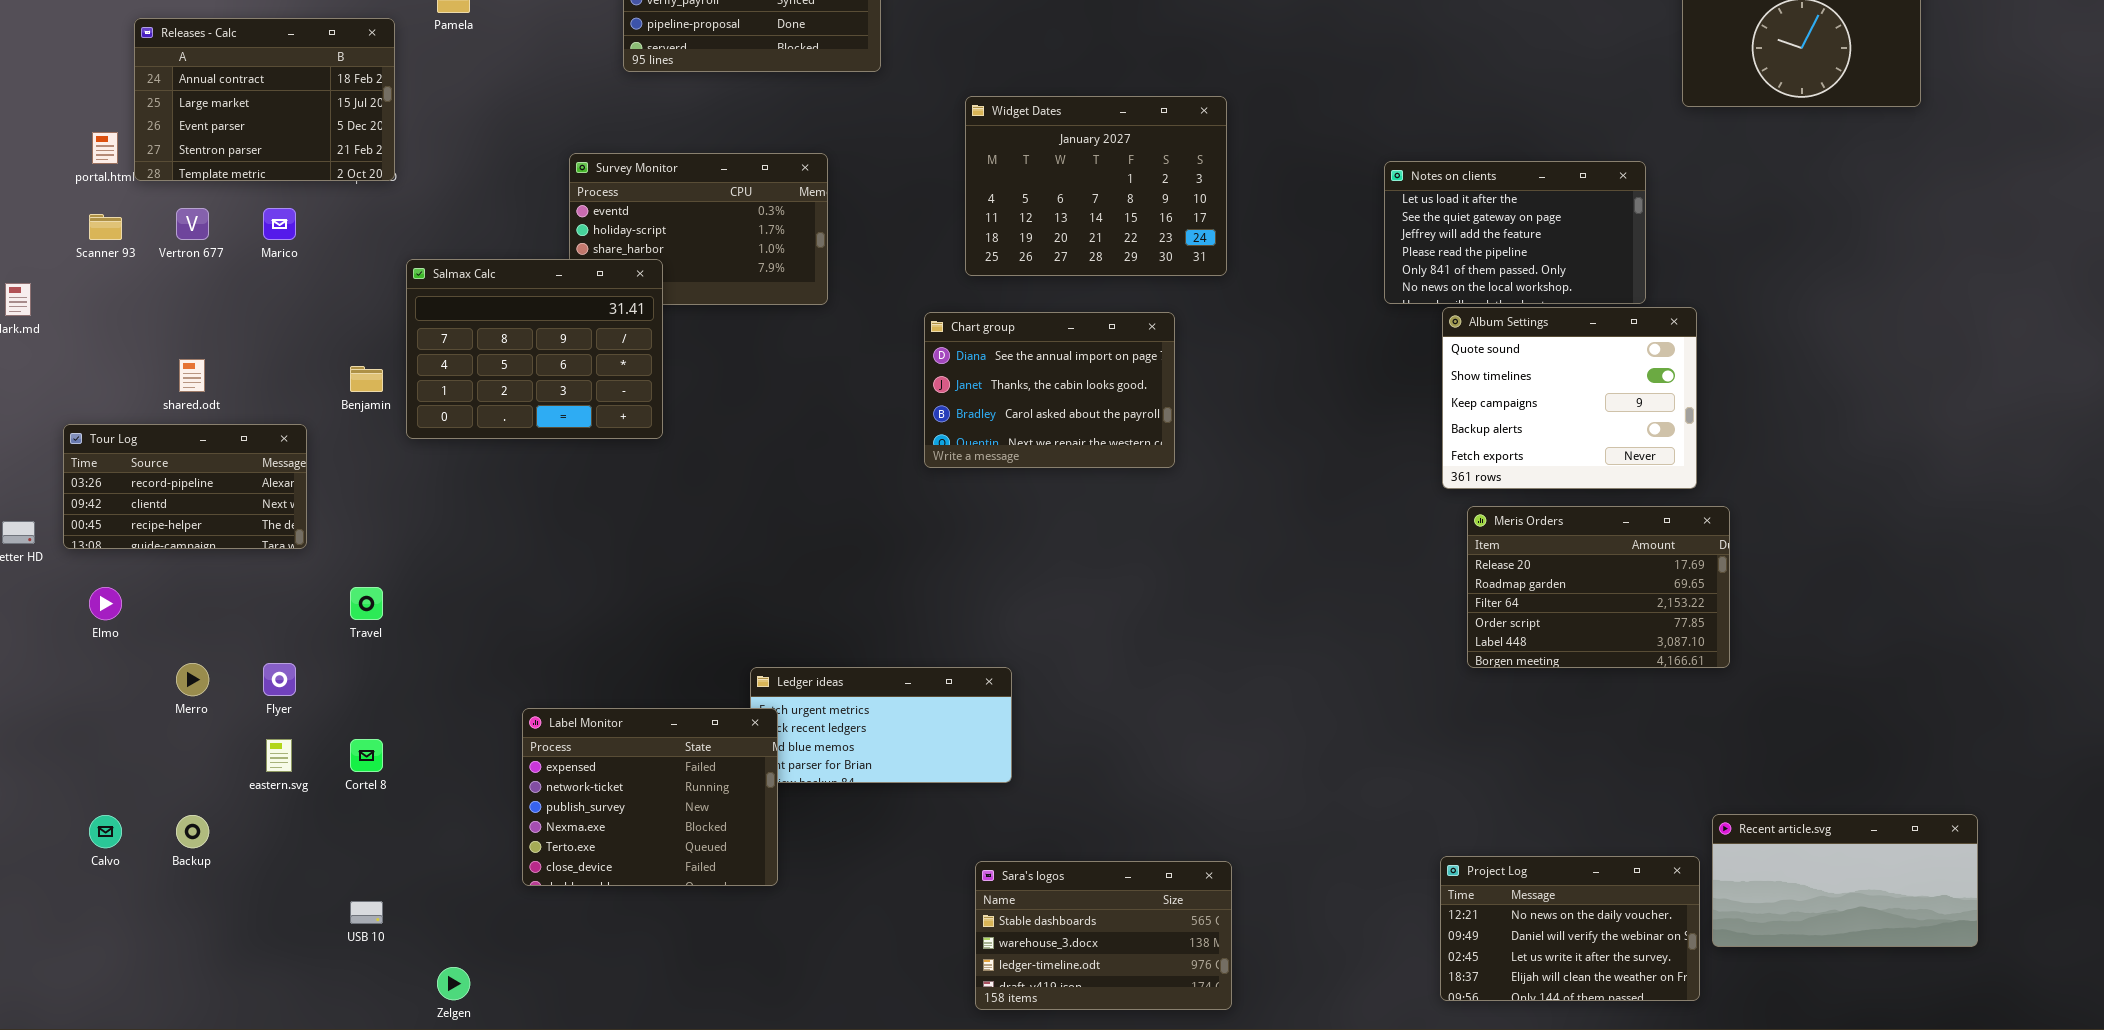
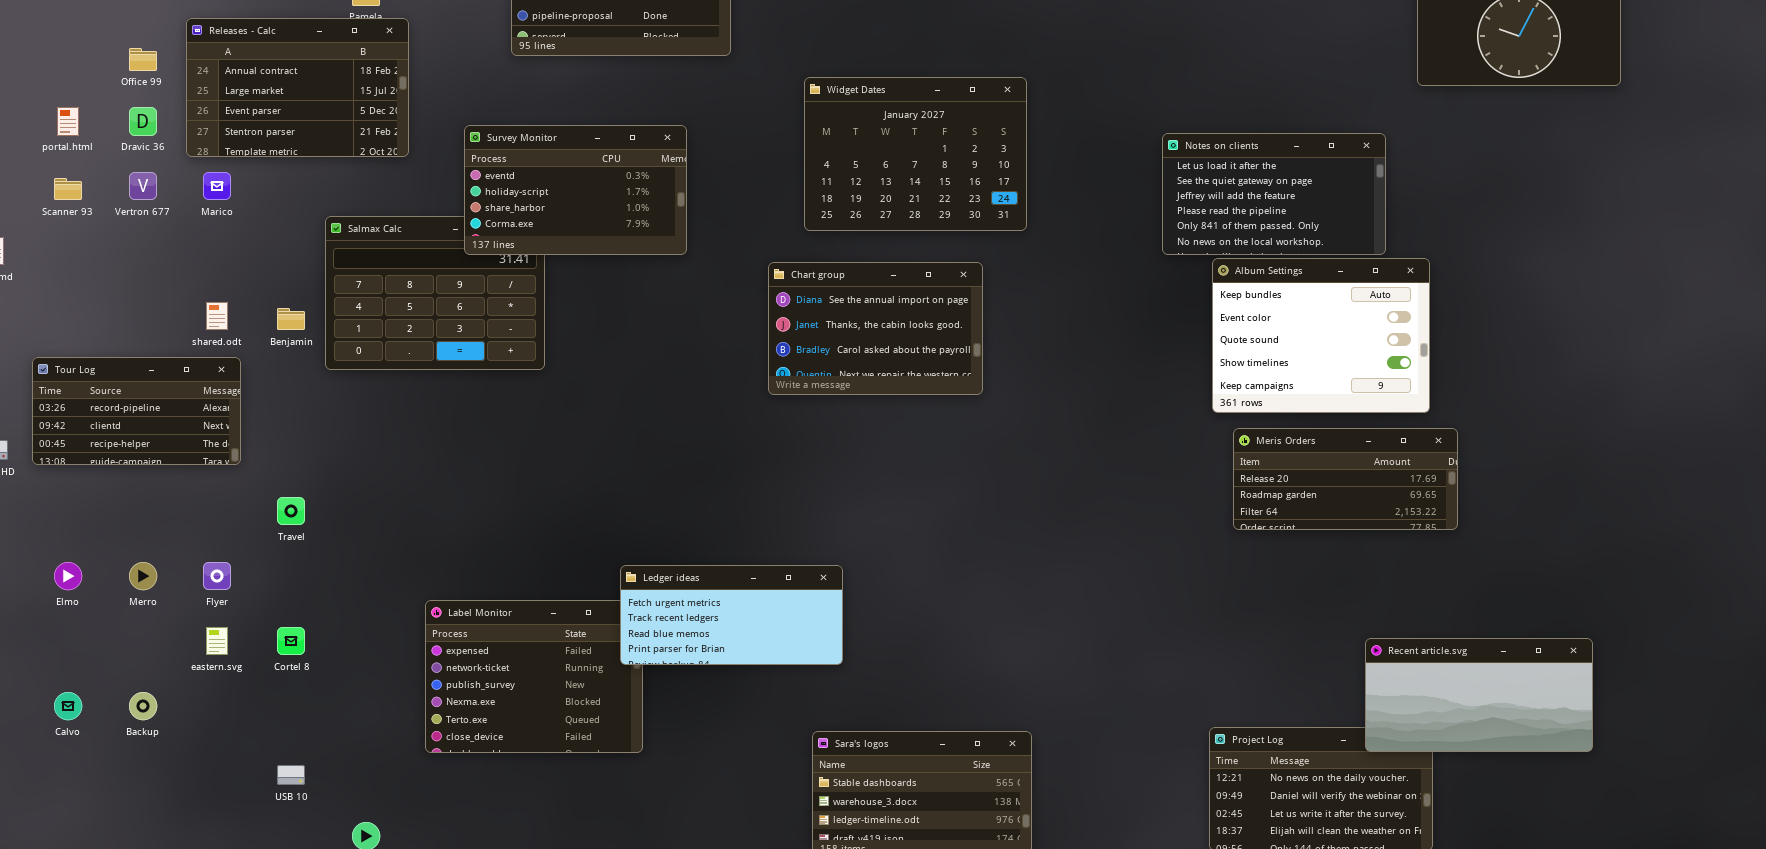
Releases - Calc: [134,18,395,181] -> [186,18,409,157], moved
Survey Monitor: [569,153,828,305] -> [464,125,687,255], raised
Album Settings: [1442,307,1697,489] -> [1212,258,1430,413], scrolled up 2 rows
shared.odt: [179,359,205,392] -> [206,302,228,330], moved
Meris Orders: [1467,506,1730,668] -> [1233,428,1458,530], resized
Elmo: [89,587,122,620] -> [54,562,82,590], moved
Ledger ideas: [750,667,1012,783] -> [620,565,843,665], raised
Recent article.svg: [1712,814,1978,947] -> [1365,638,1593,752], moved

